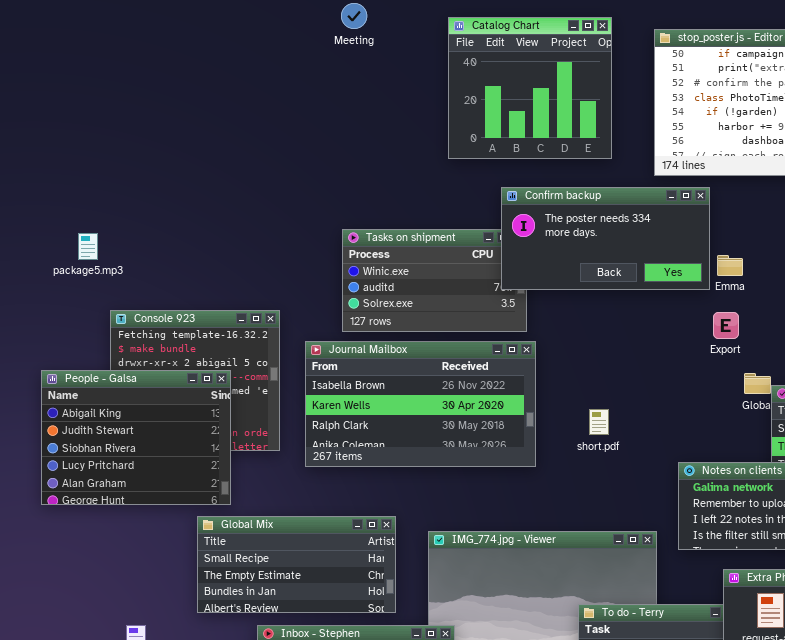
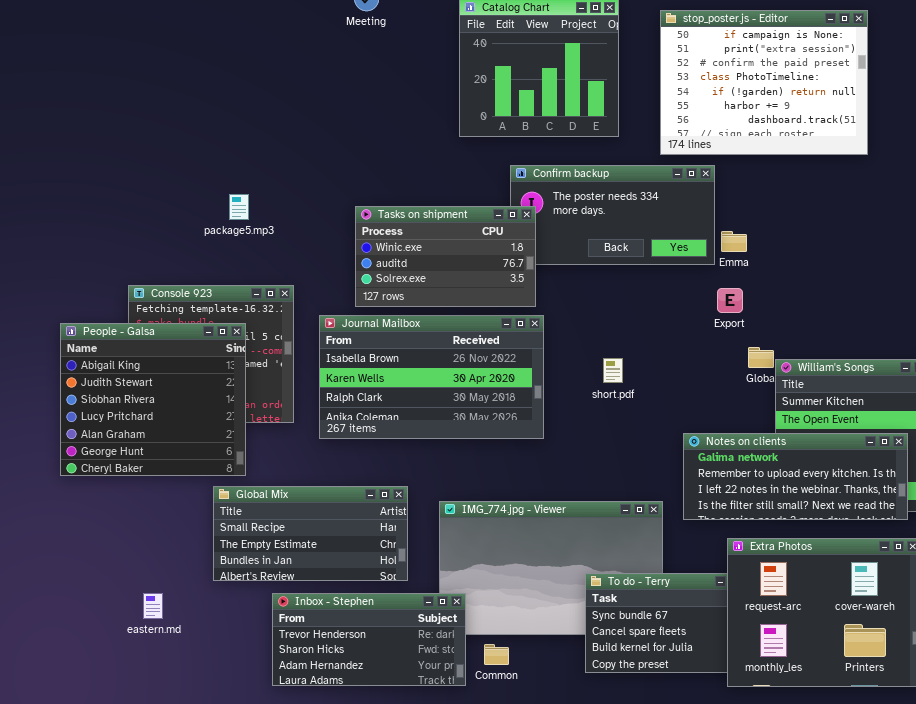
Tasks on shipment: [342,229,527,332] -> [355,206,536,307], raised
package5.mp3: [78,233,98,260] -> [229,194,249,220], moved
People - Galsa: [41,370,231,505] -> [60,323,246,476], resized
short.pdf: [589,409,609,435] -> [603,358,623,383], moved

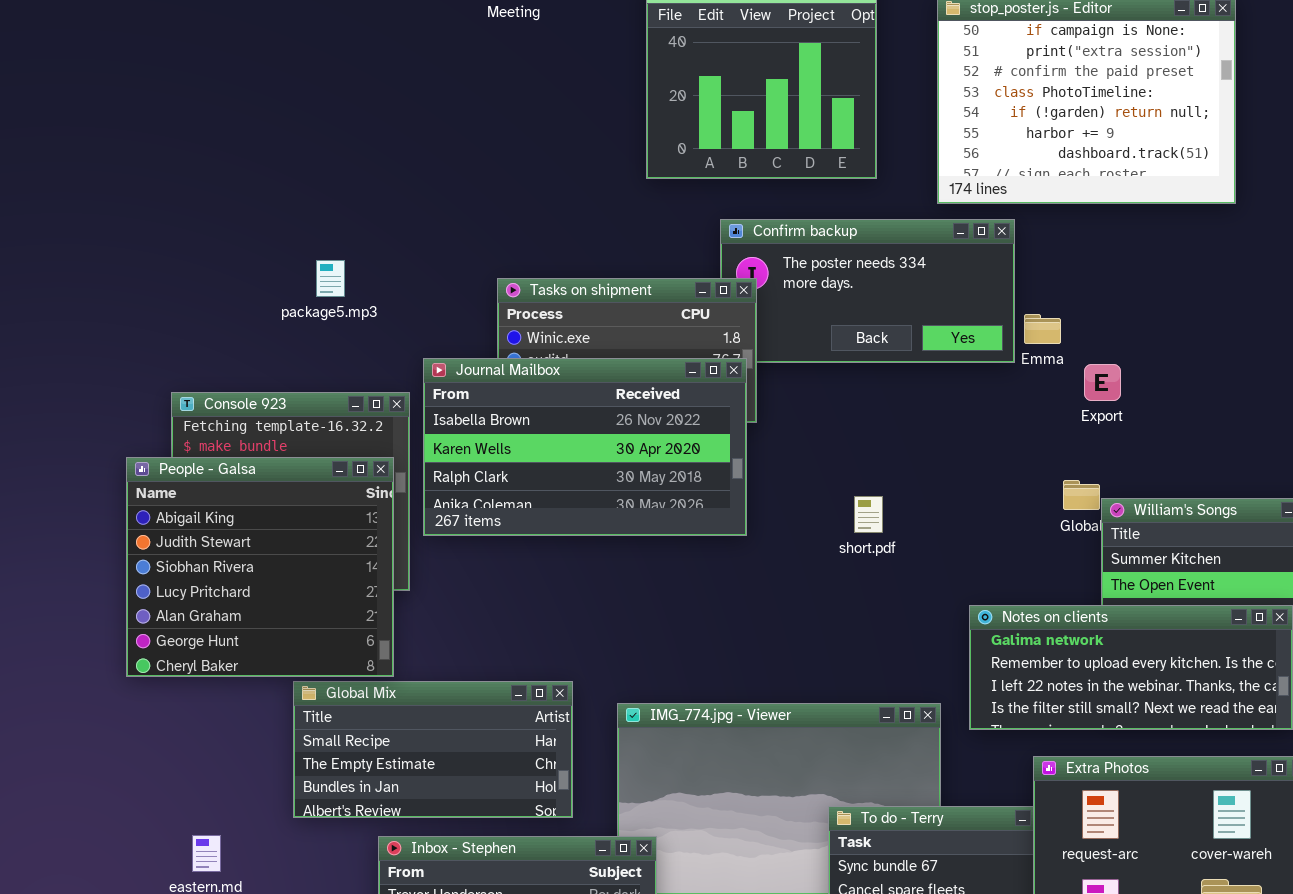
Export: [717,288,743,313] -> [1084,364,1121,401], moved
Journal Mailbox: [319,315,544,439] -> [423,358,747,536], moved
People - Galsa: [60,323,246,476] -> [126,457,394,677], moved

